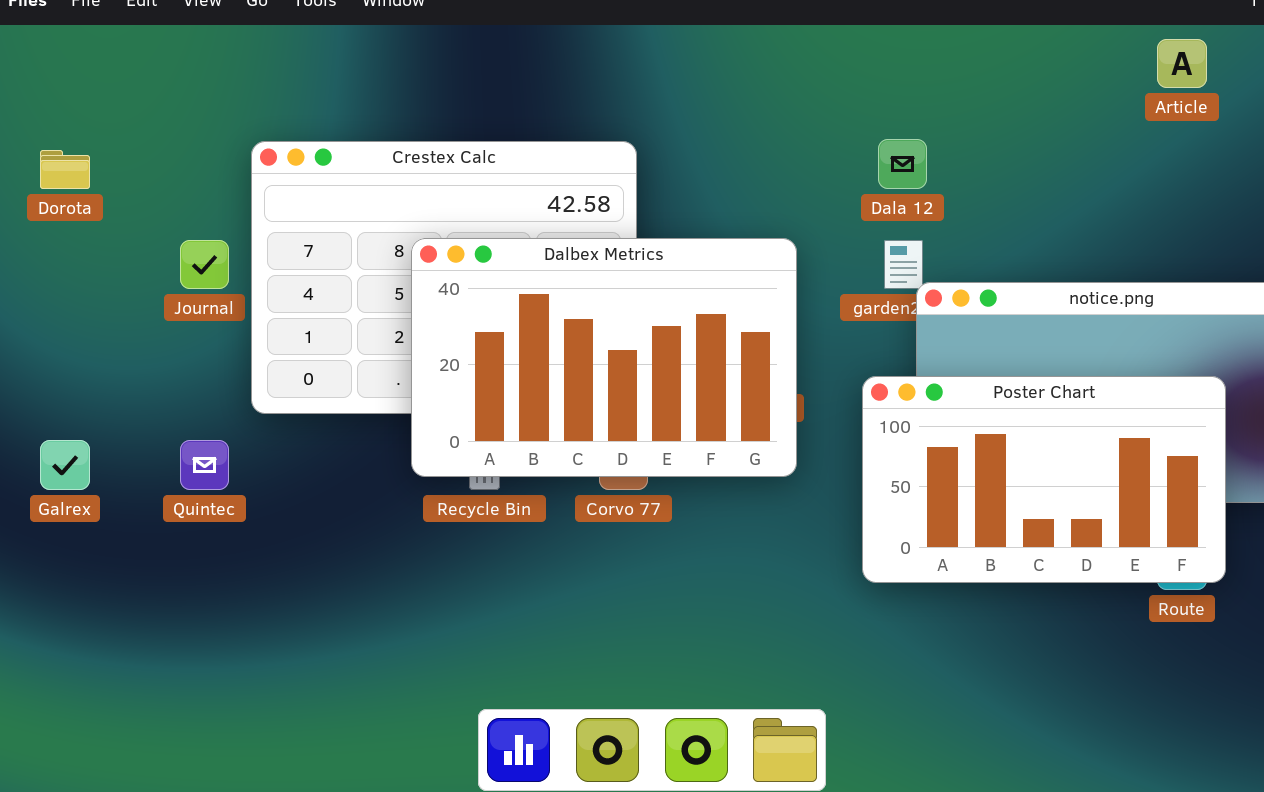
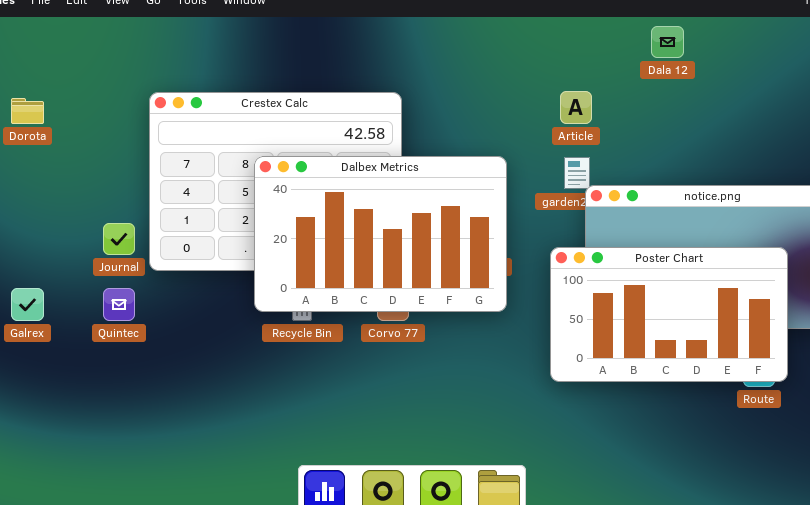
Article: [1157,39,1207,88] -> [560,91,592,124], moved
Dala 12: [878,139,927,189] -> [651,26,684,58], moved
Journal: [180,240,229,289] -> [103,223,135,255], moved

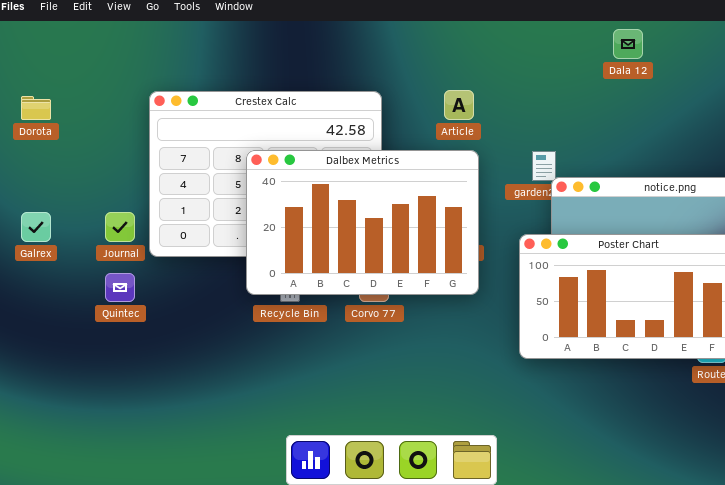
Article: [560,91,592,124] -> [444,90,474,120], moved
Galrex: [11,288,44,321] -> [21,212,51,242], moved

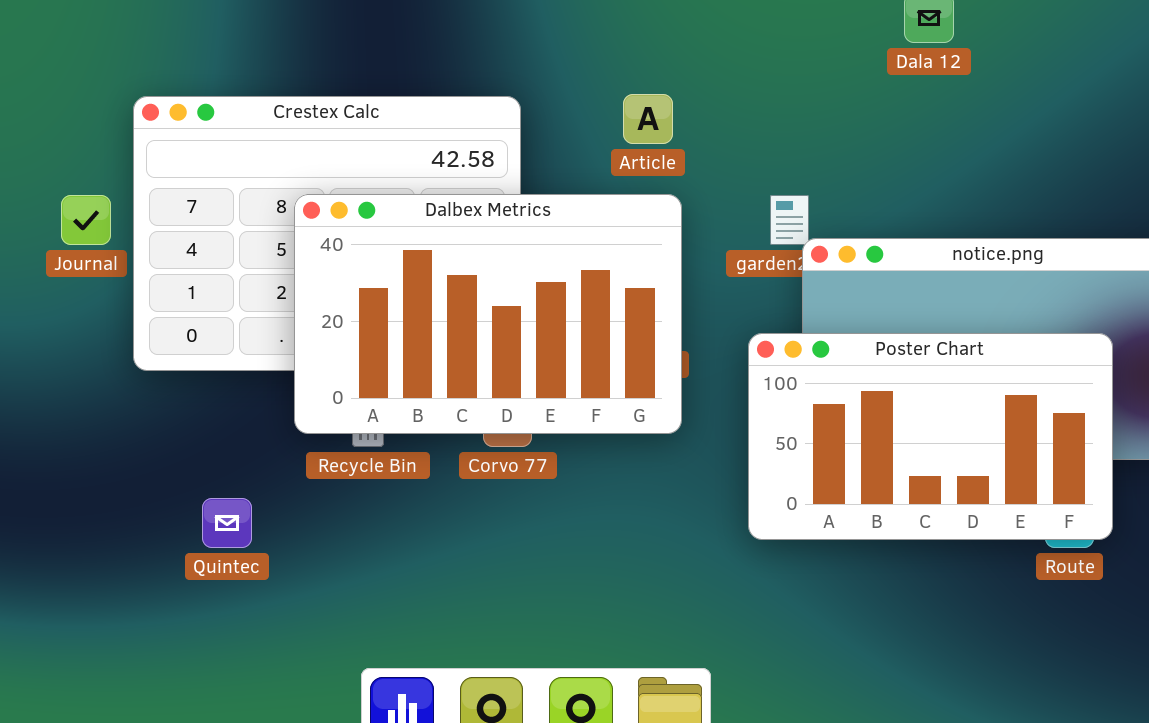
Journal: [105,212,135,242] -> [61,195,111,245], moved
Quintec: [105,273,135,302] -> [202,498,252,548], moved

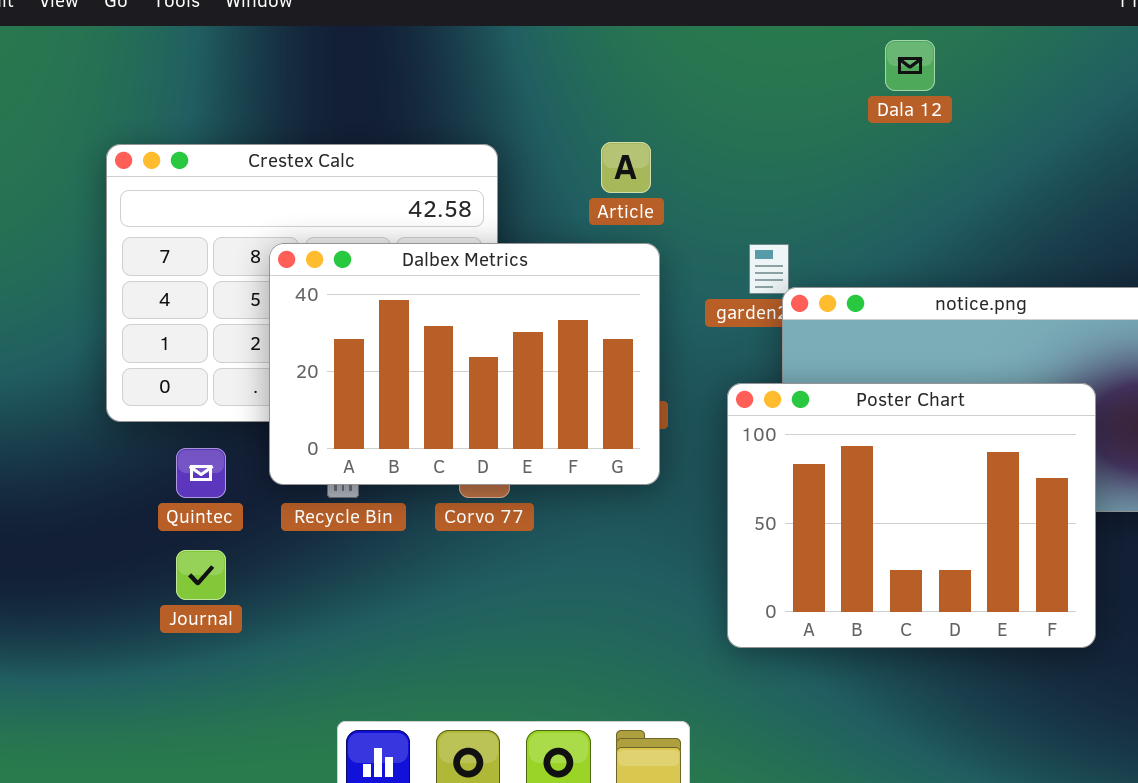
Journal: [61,195,111,245] -> [176,550,226,600], moved
Poster Chart: [748,333,1113,540] -> [727,383,1096,648], resized
Quintec: [202,498,252,548] -> [176,448,226,498], moved

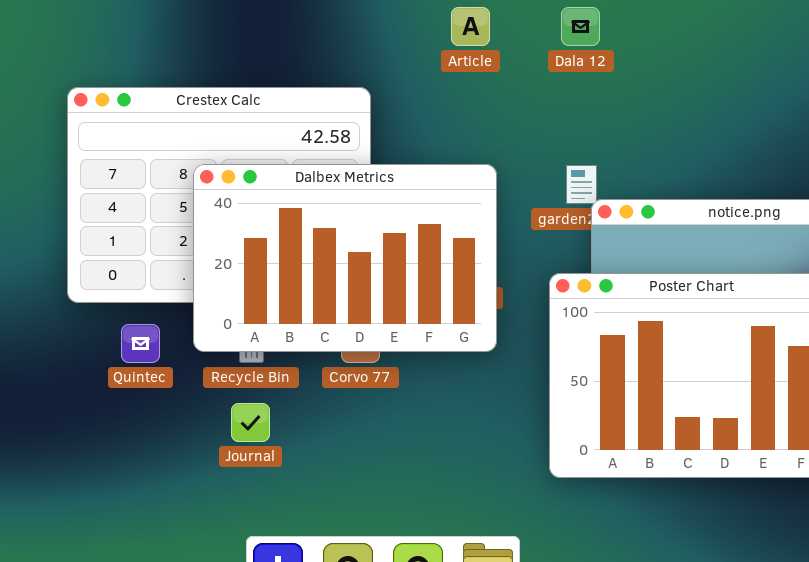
Dala 12: [885,40,935,91] -> [561,7,600,46], moved
Article: [601,142,651,193] -> [451,7,490,46], moved
Journal: [176,550,226,600] -> [231,403,270,442], moved

